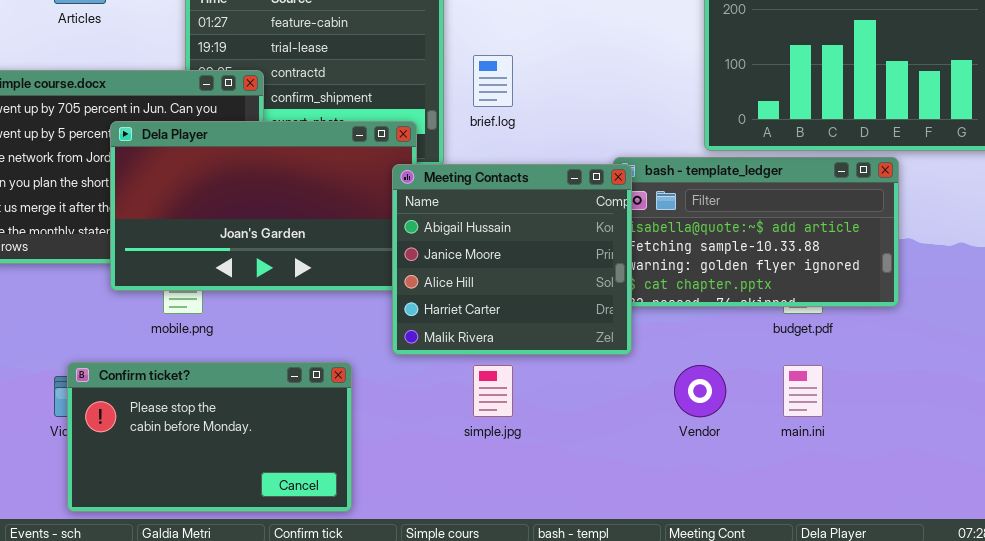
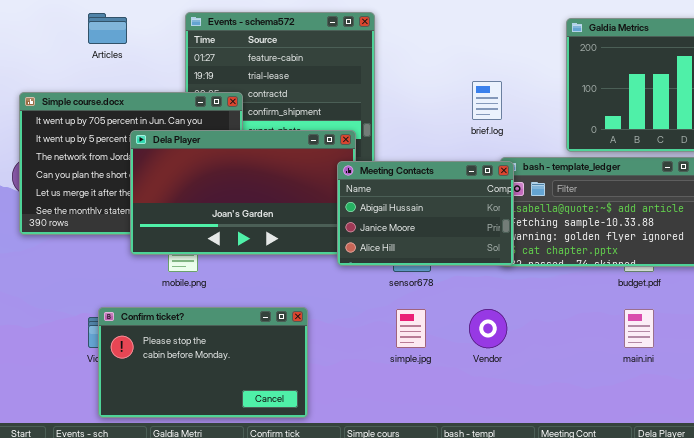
brief.log: [473,55,513,107] -> [472,81,502,120], moved
Meeting Contacts: [392,164,632,355] -> [337,161,514,266], resized
Vendor: [674,365,726,417] -> [469,309,507,348], moved

